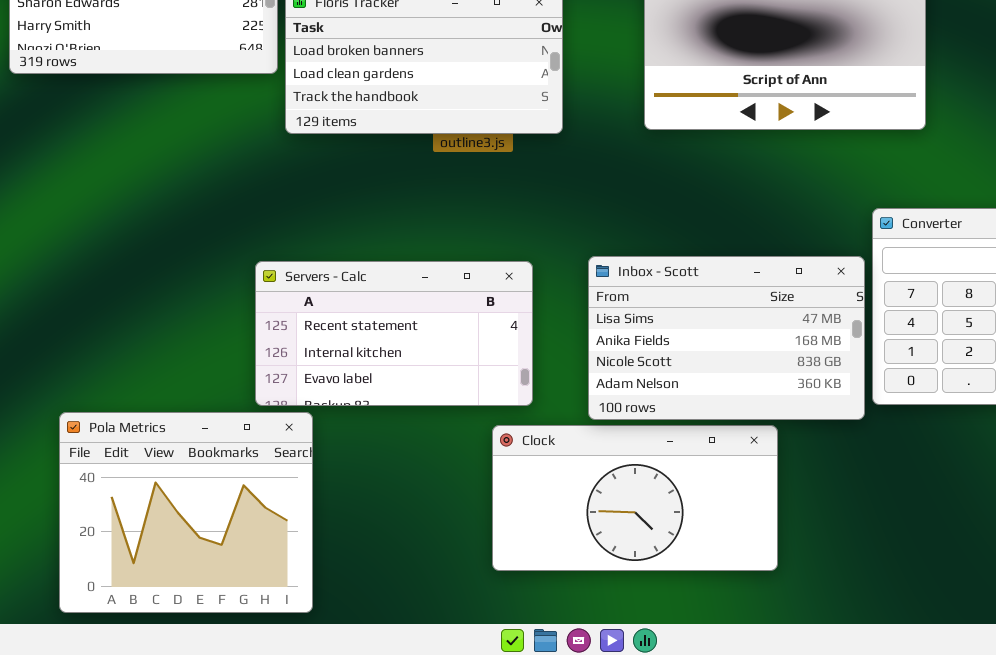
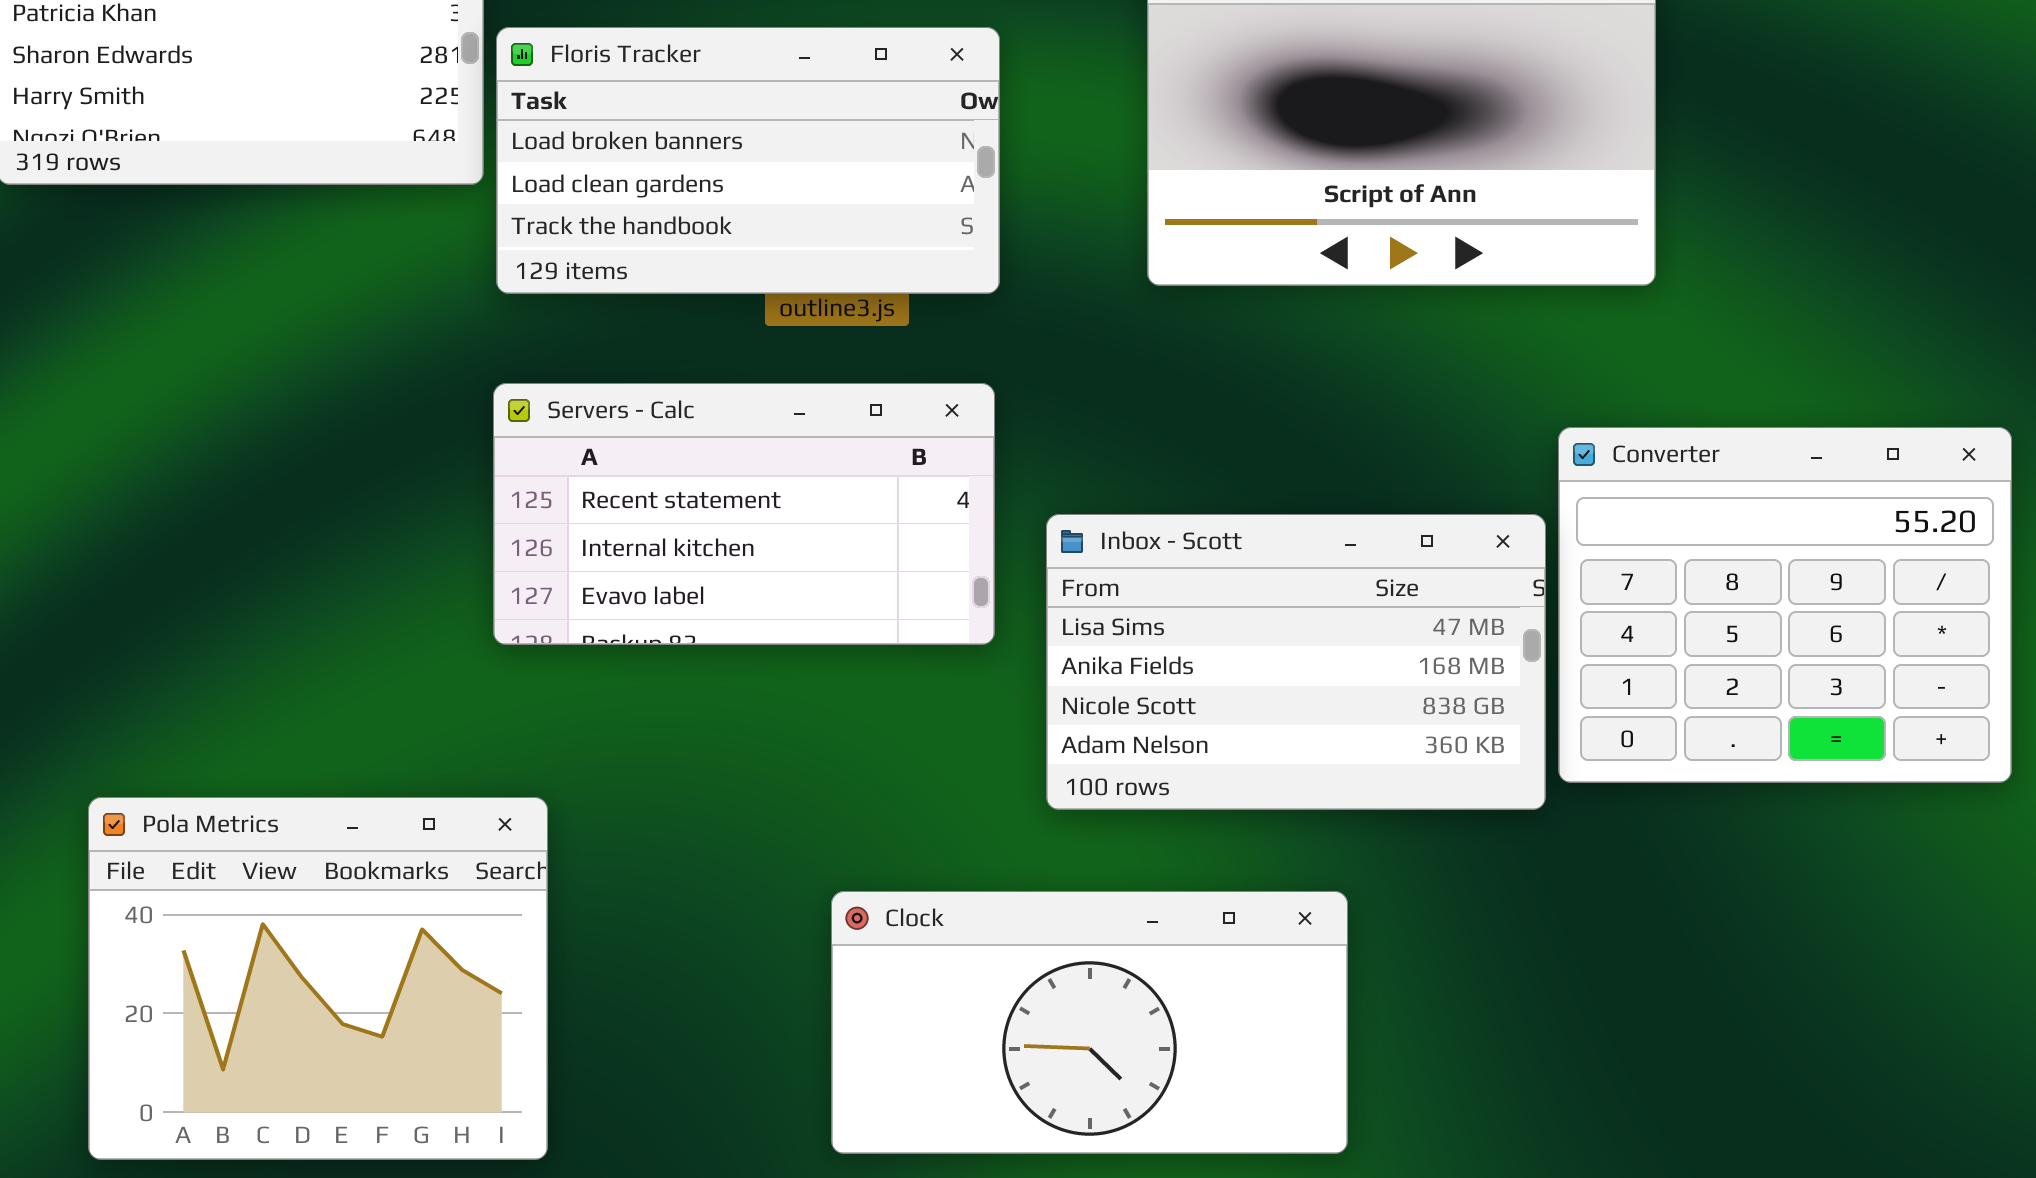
Servers - Calc: [255,261,533,406] -> [493,383,995,645], moved
Clock: [492,425,778,571] -> [831,891,1348,1154], moved

